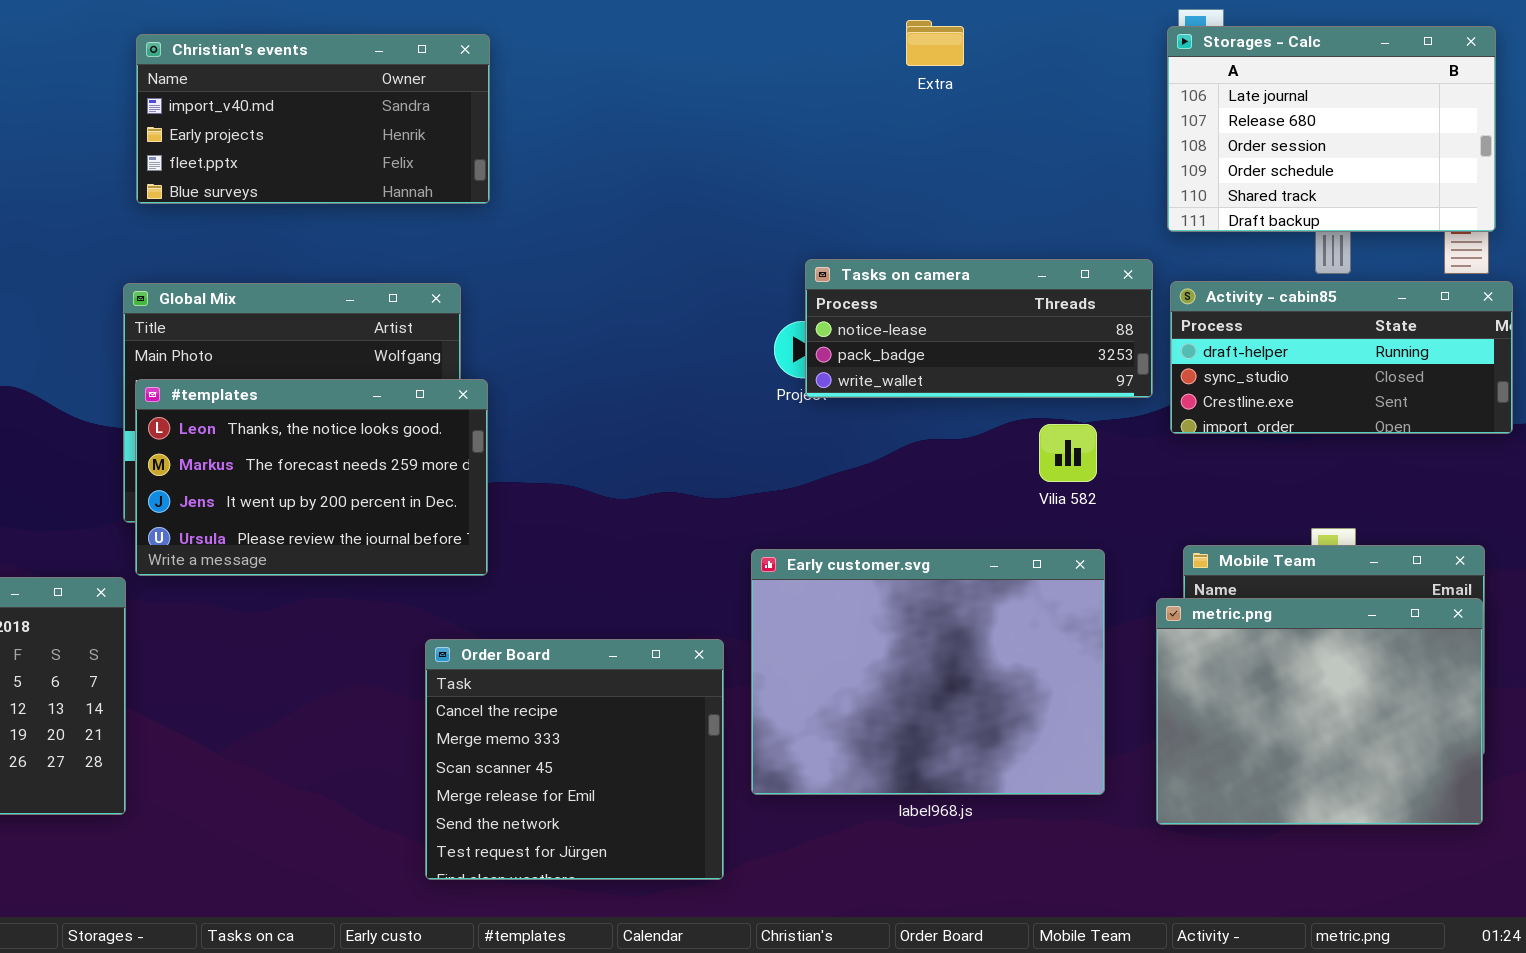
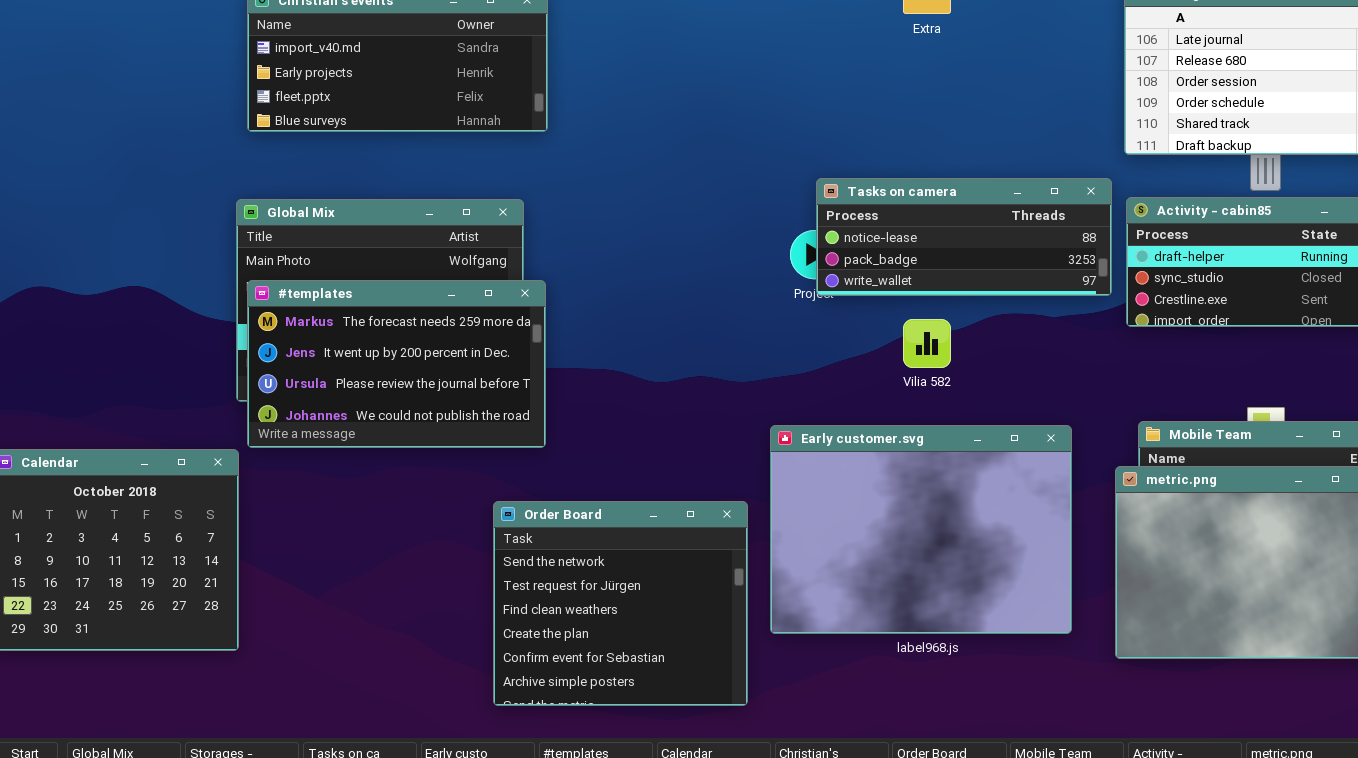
#templates: [135,379,488,576] -> [247,280,546,448], scrolled down 1 row
Vilia 582: [1039,424,1097,482] -> [903,319,951,368], moved
Order Board: [425,639,724,880] -> [493,501,748,706], scrolled down 4 rows

